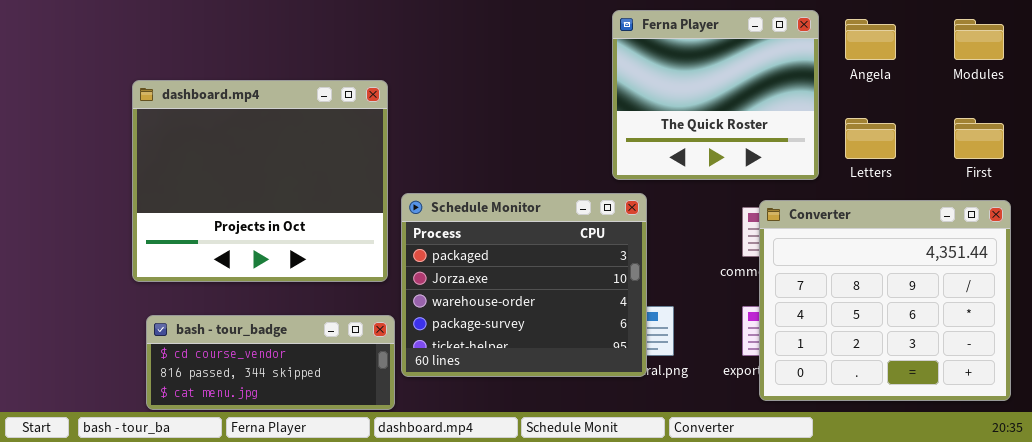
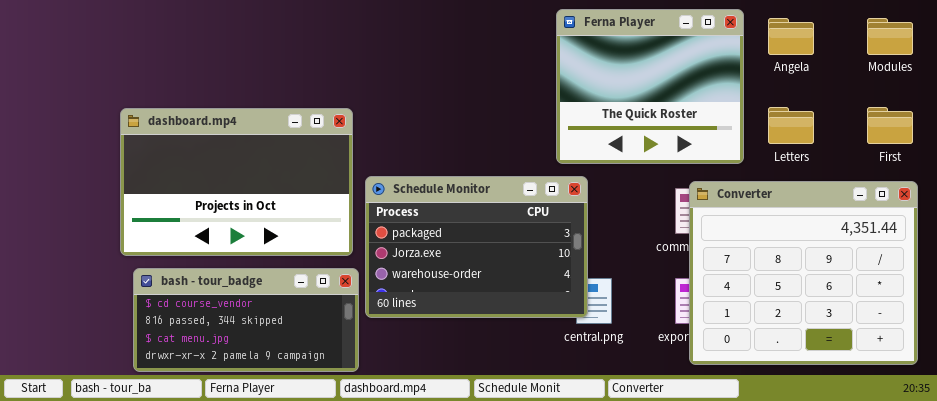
dashboard.mp4: [132,80,388,282] -> [120,108,353,256], resized
Schedule Monitor: [401,193,647,377] -> [365,176,588,318], resized
bash - tour_badge: [146,315,395,410] -> [133,268,359,372], resized

